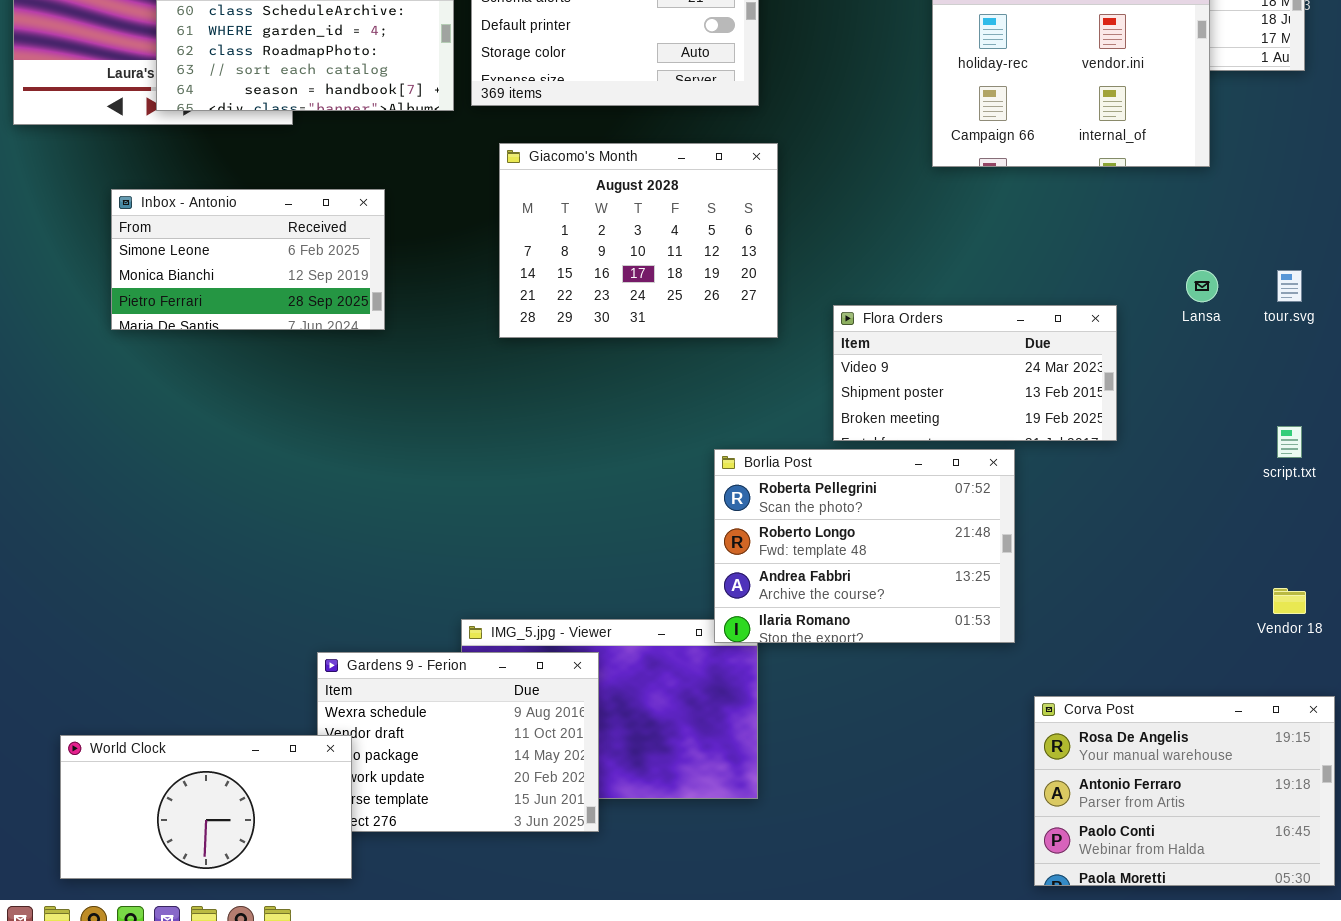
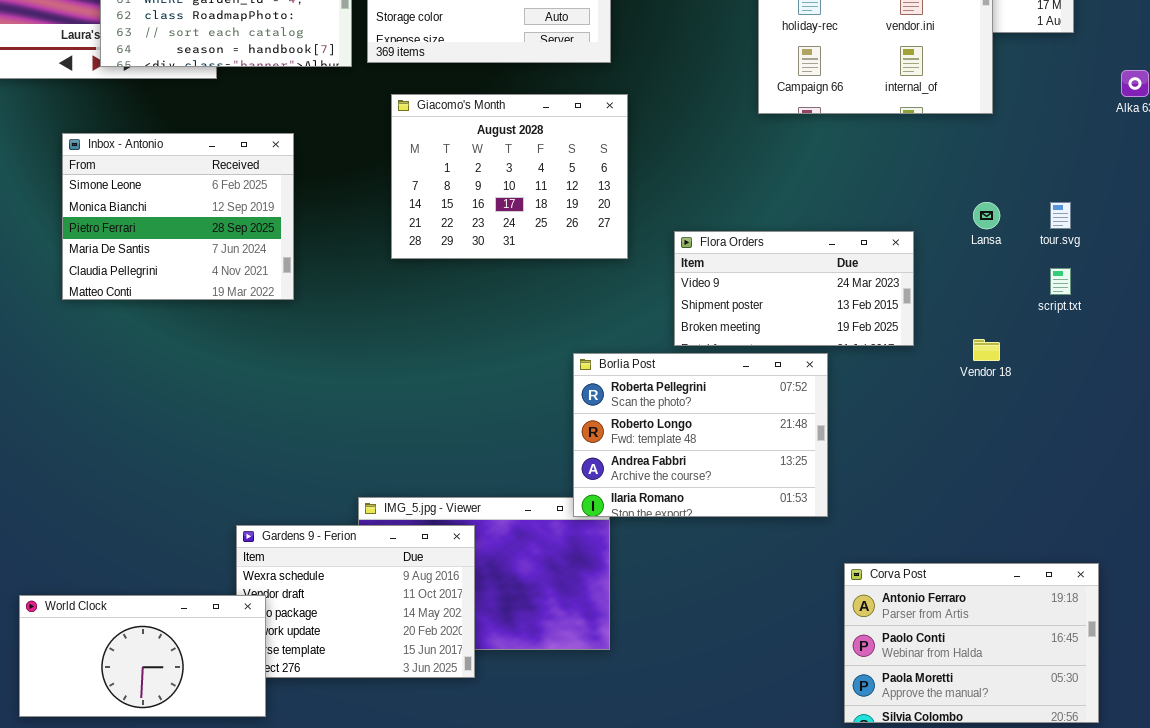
Inbox - Antonio: [111,189,385,330] -> [62,133,294,300], resized
script.txt: [1277,426,1302,458] -> [1050,268,1071,295], moved
Vendor 18: [1273,588,1306,614] -> [973,339,1000,361], moved
Corva Post: [1034,696,1335,886] -> [844,563,1099,723], scrolled down 1 row

